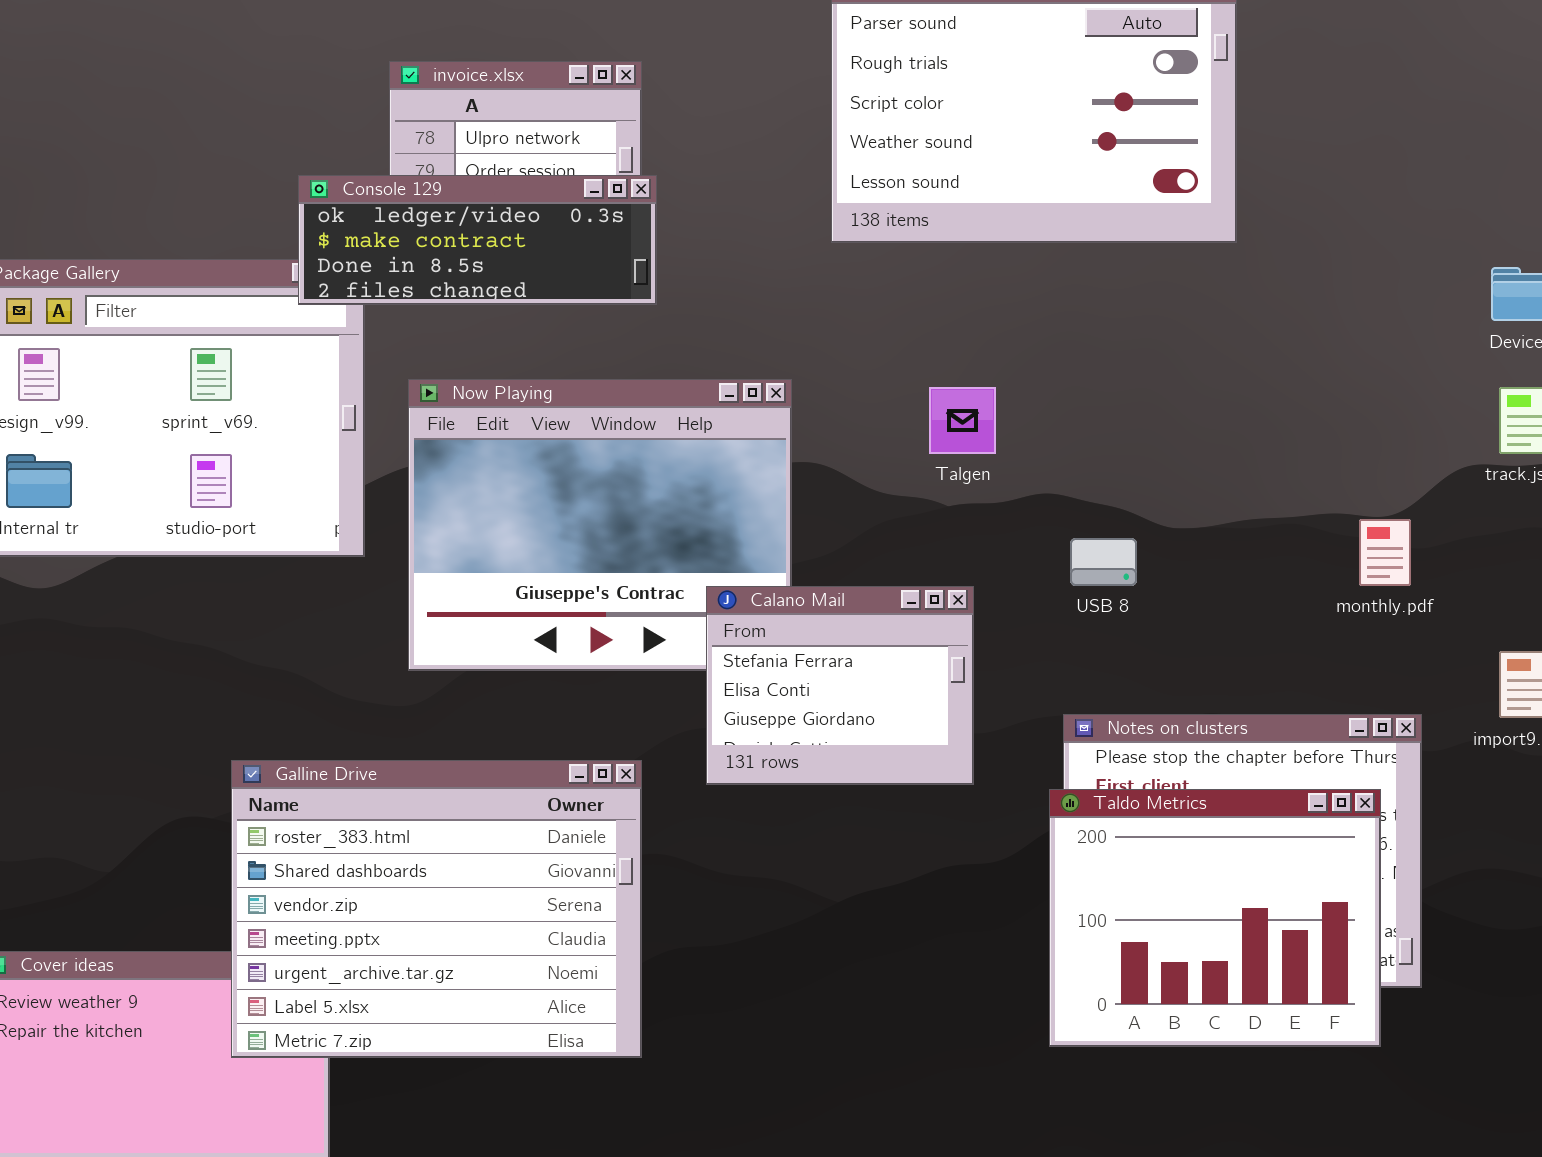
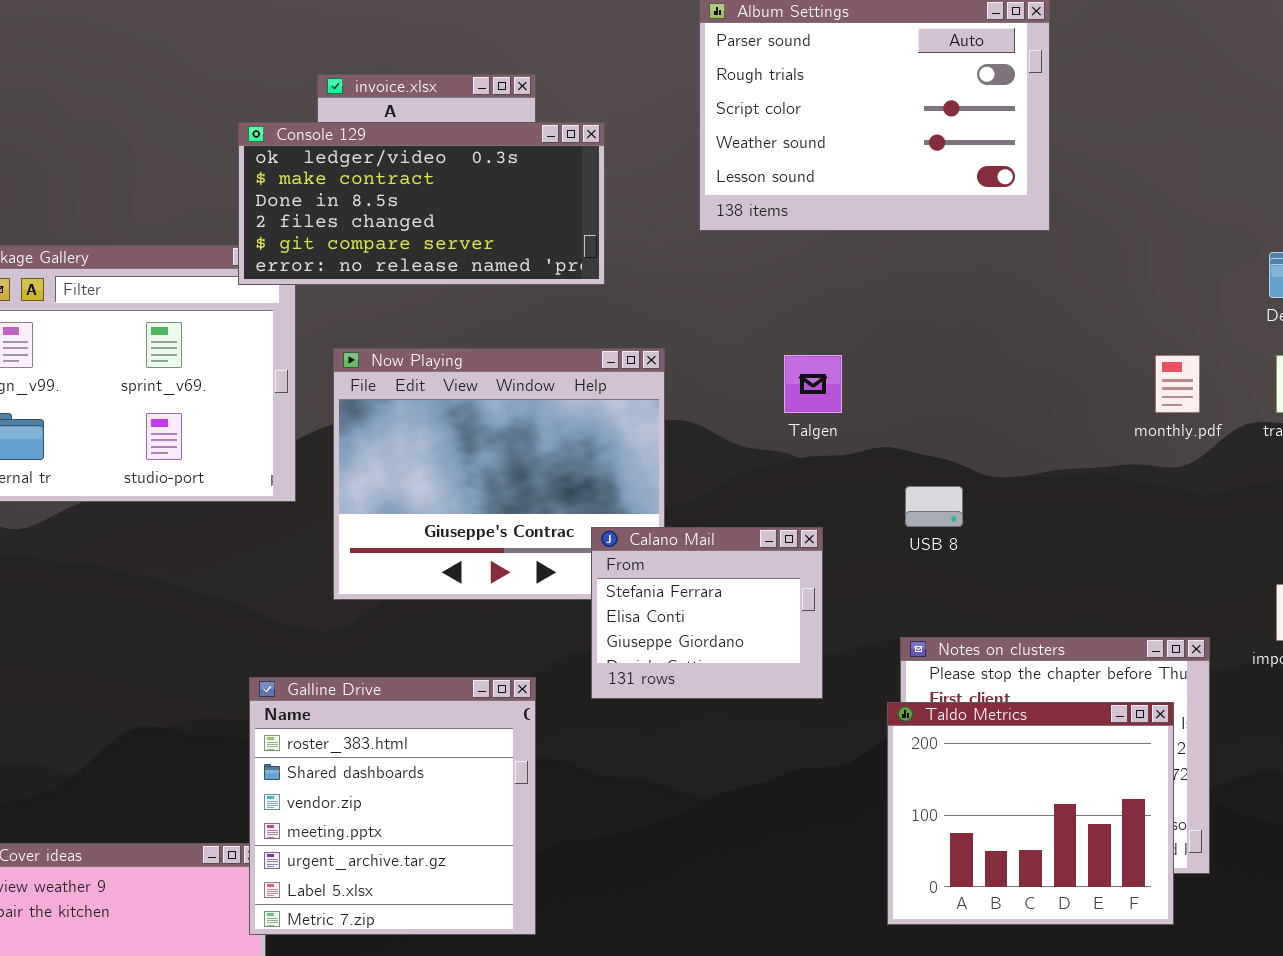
Console 129: [298,175,657,305] -> [238,122,605,285], resized
monthly.pdf: [1359,519,1411,586] -> [1155,355,1200,413], moved
Galline Drive: [231,760,642,1058] -> [249,677,536,935], resized

